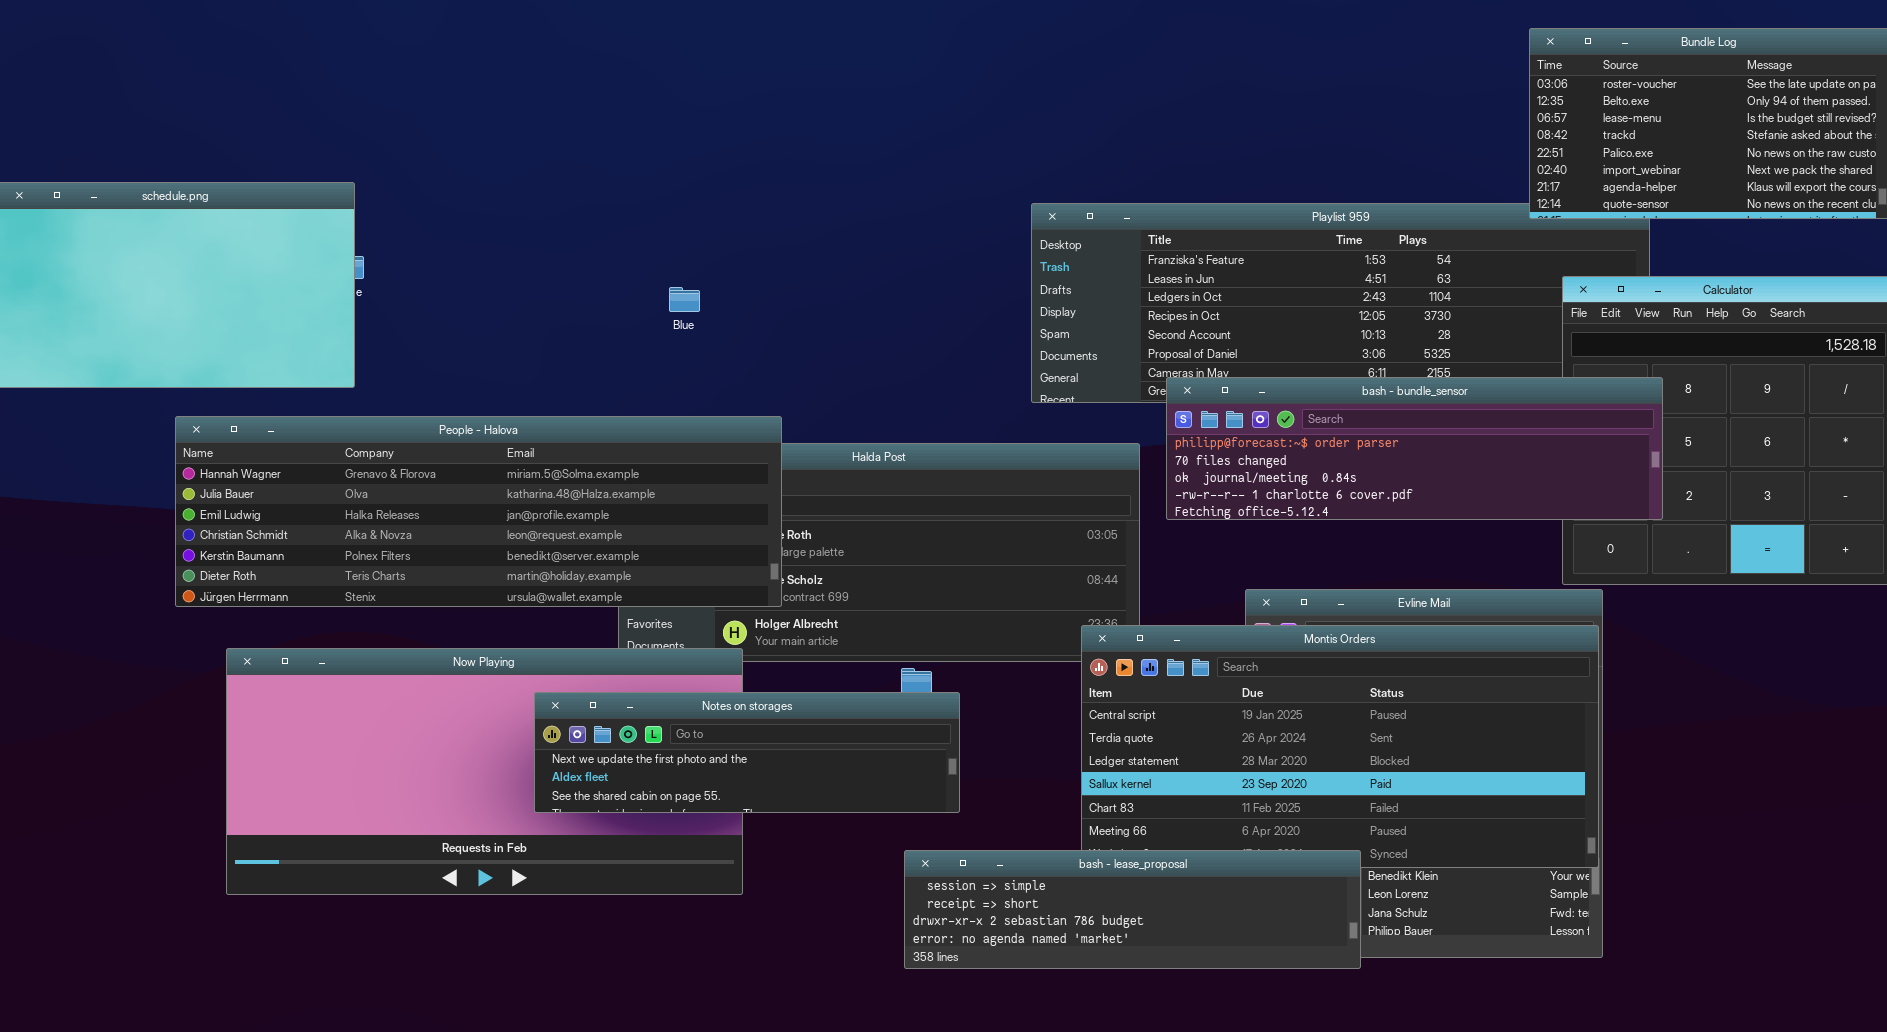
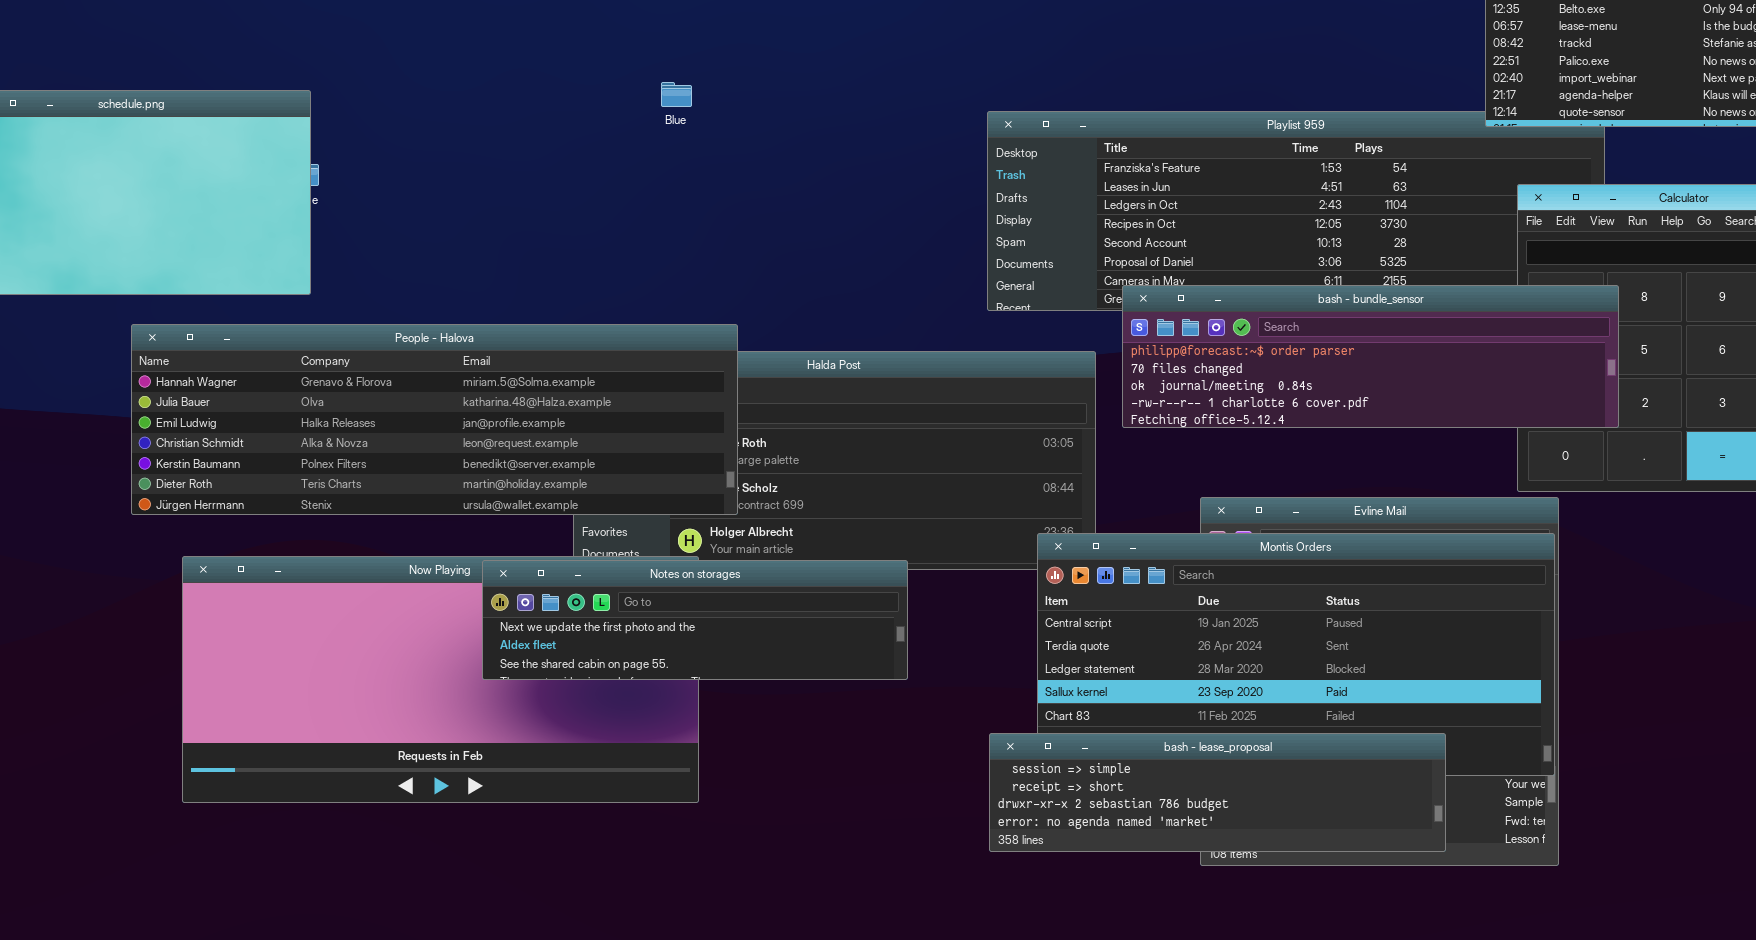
Blue: [669,287,700,312] -> [661,82,692,107], moved
Notes on storages: [534,692,960,813] -> [482,560,908,680], moved
bash - lease_proposal: [904,850,1361,969] -> [989,733,1446,852], moved

